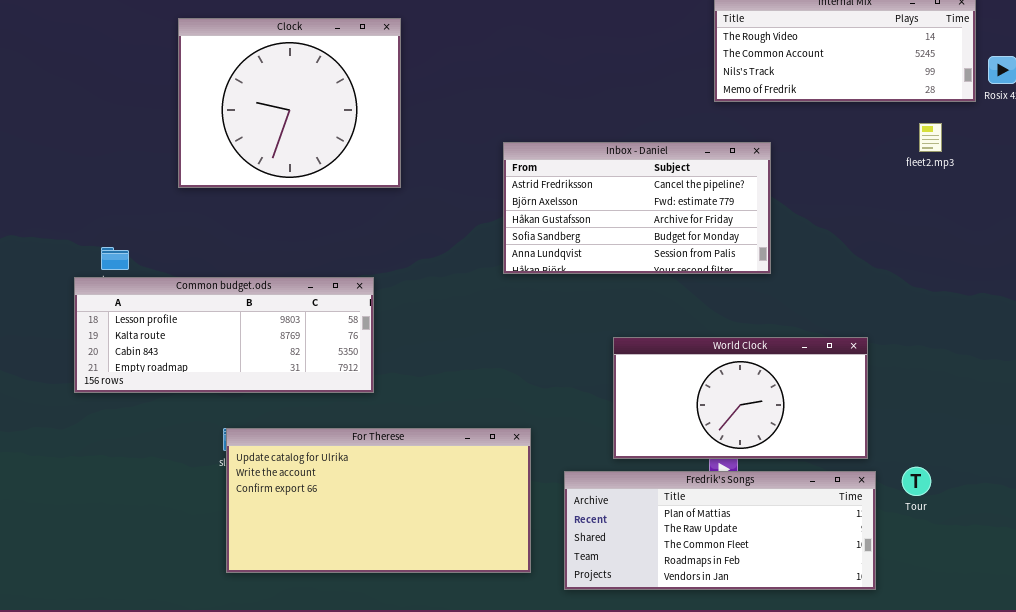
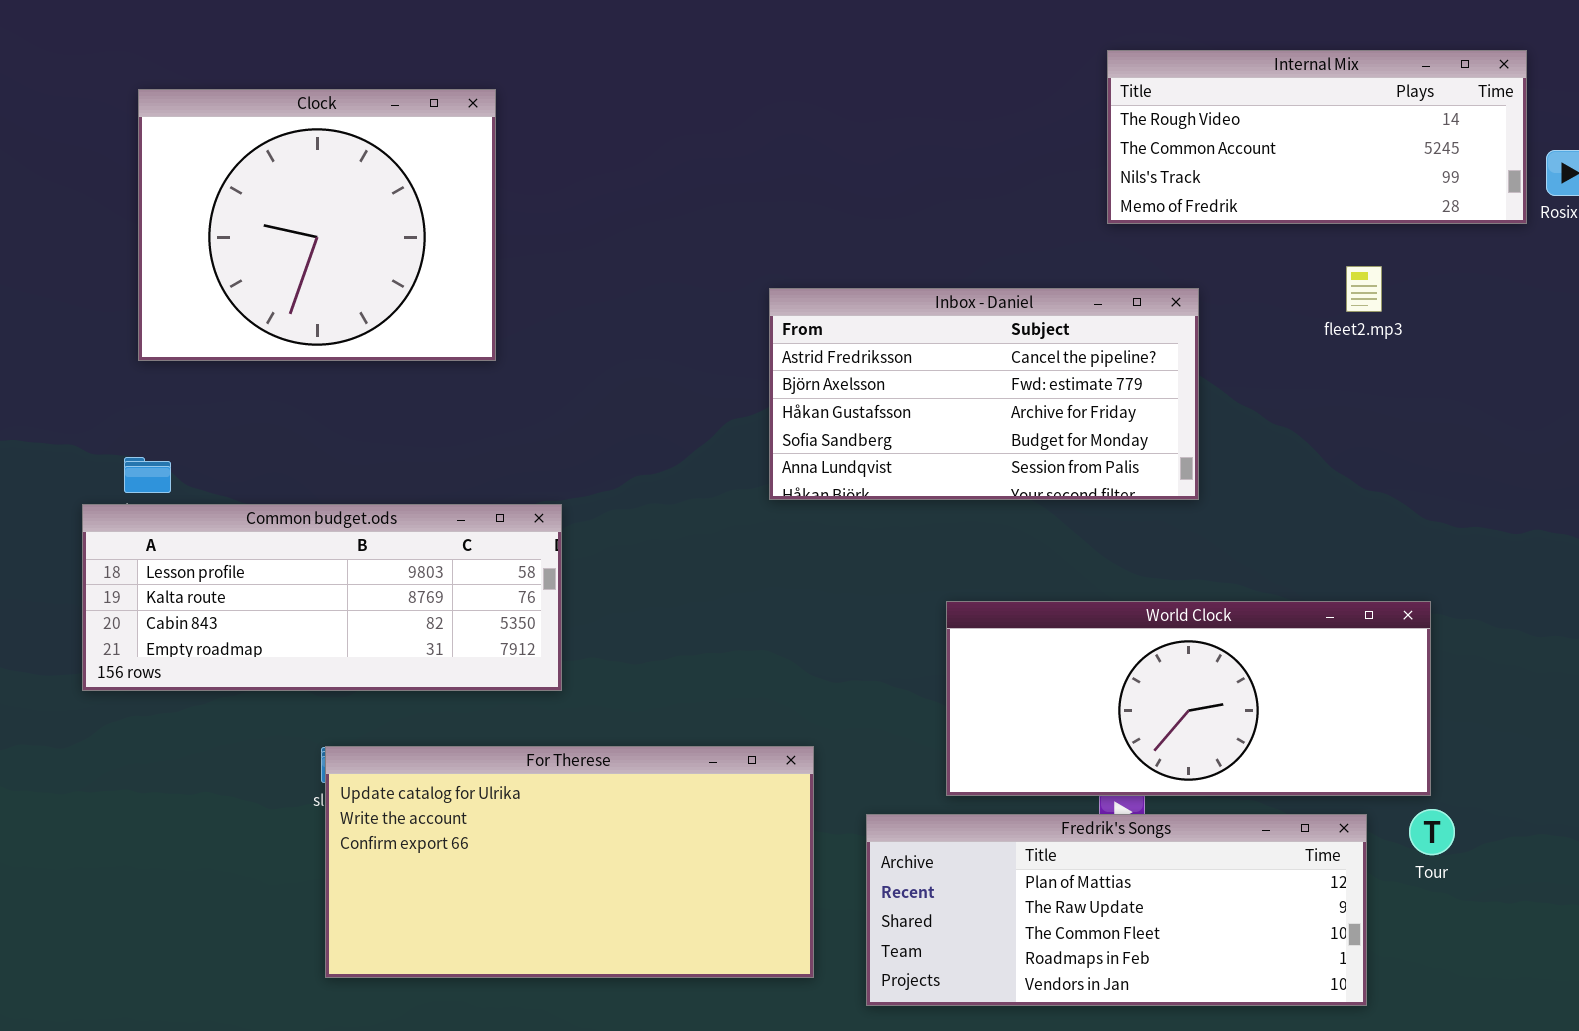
Clock: [178,18,401,188] -> [138,89,496,361], moved
fleet2.mp3: [919,123,942,152] -> [1346,266,1382,312], moved
World Clock: [613,337,868,459] -> [946,601,1431,796], resized

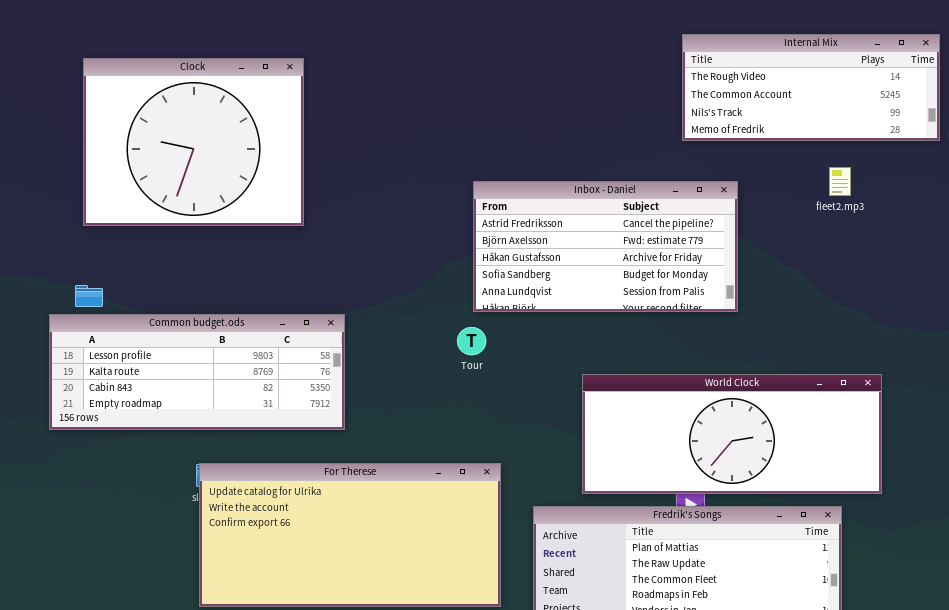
Tour: [1409,809,1455,855] -> [457,327,486,355], moved

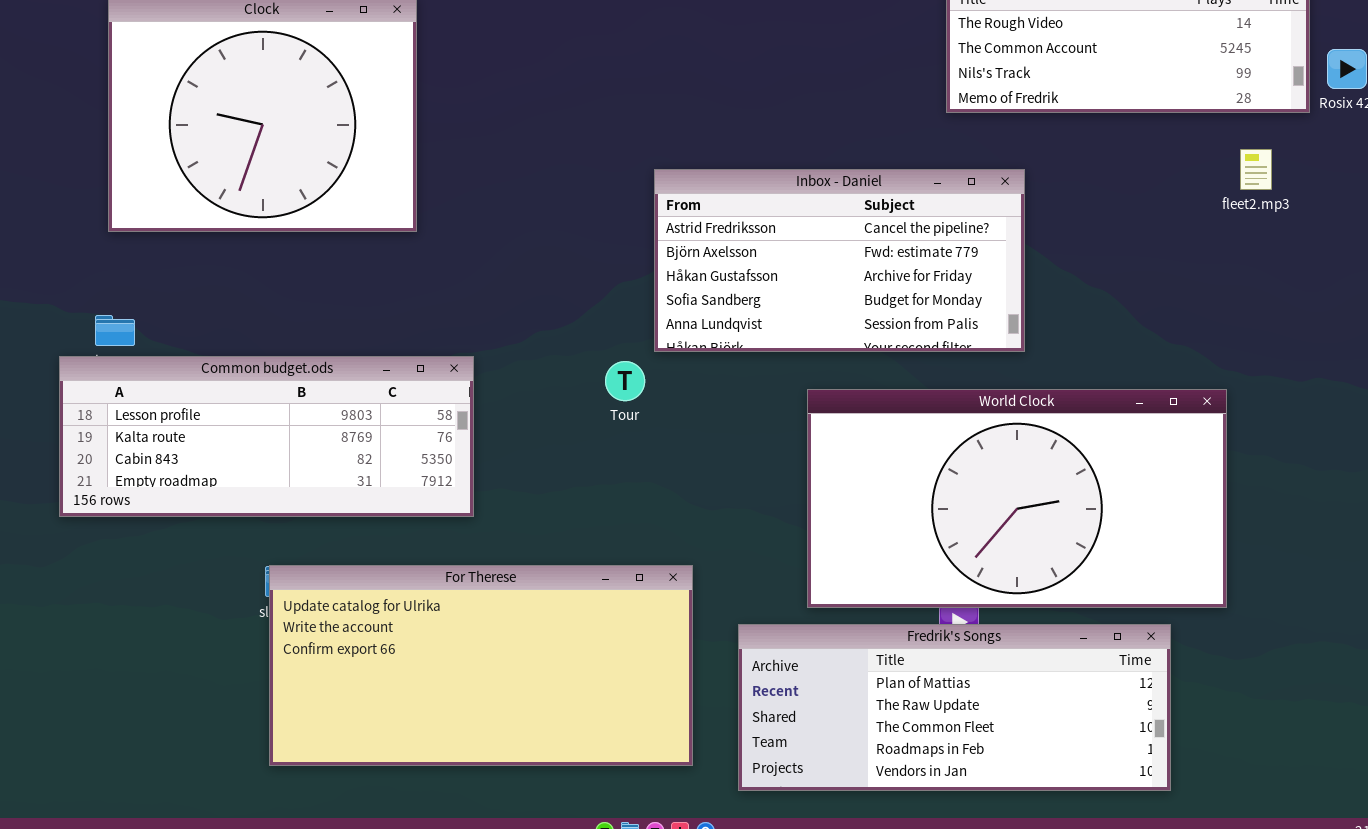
fleet2.mp3: [829,167,851,196] -> [1240,149,1272,190], moved
Tour: [457,327,486,355] -> [605,361,645,401], moved
World Clock: [582,374,882,494] -> [807,389,1227,608], resized

